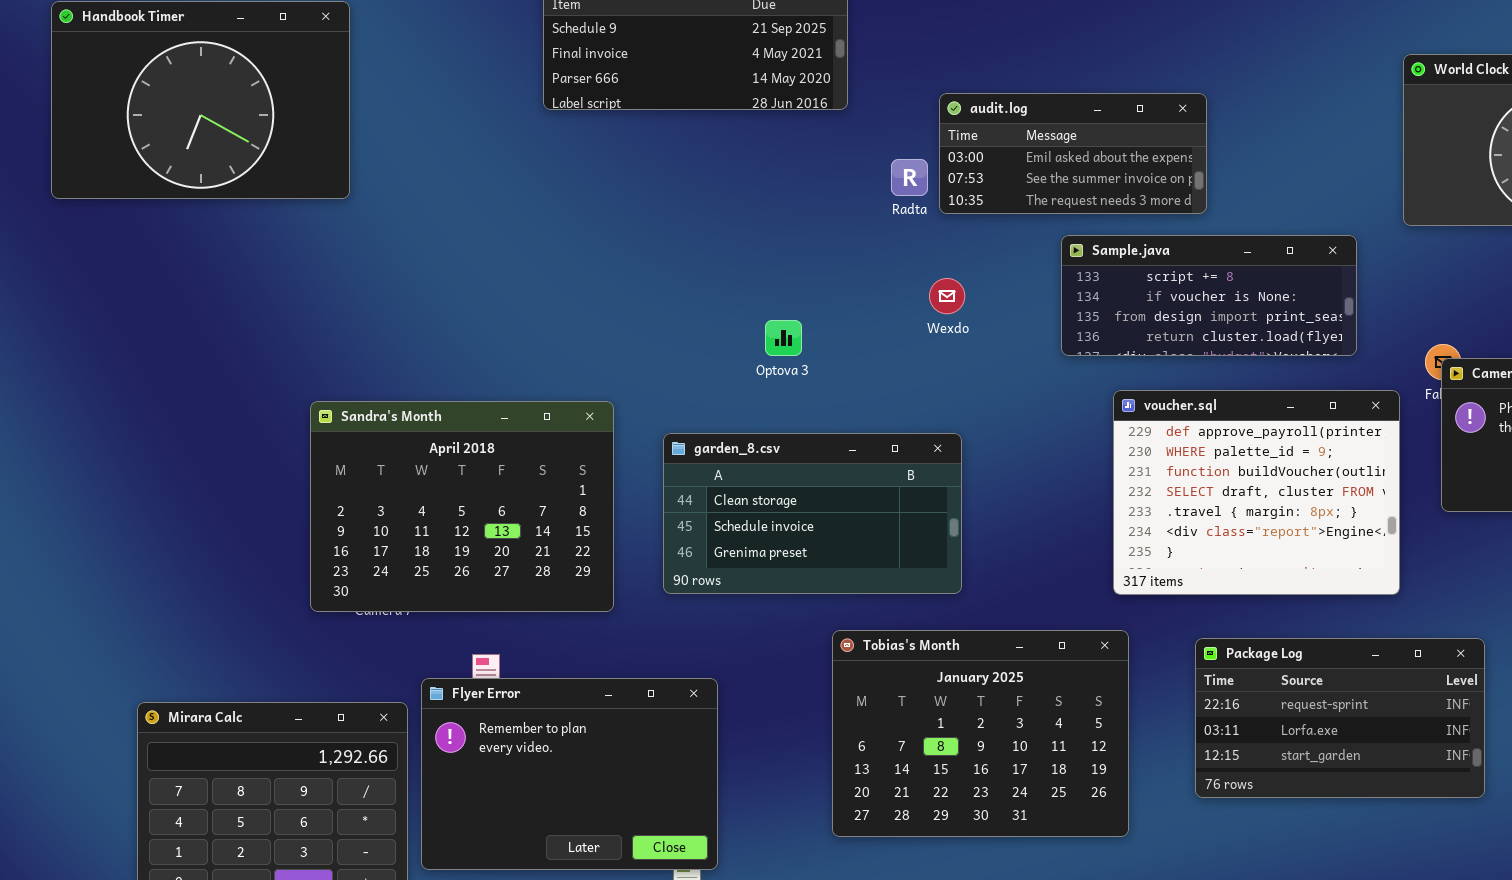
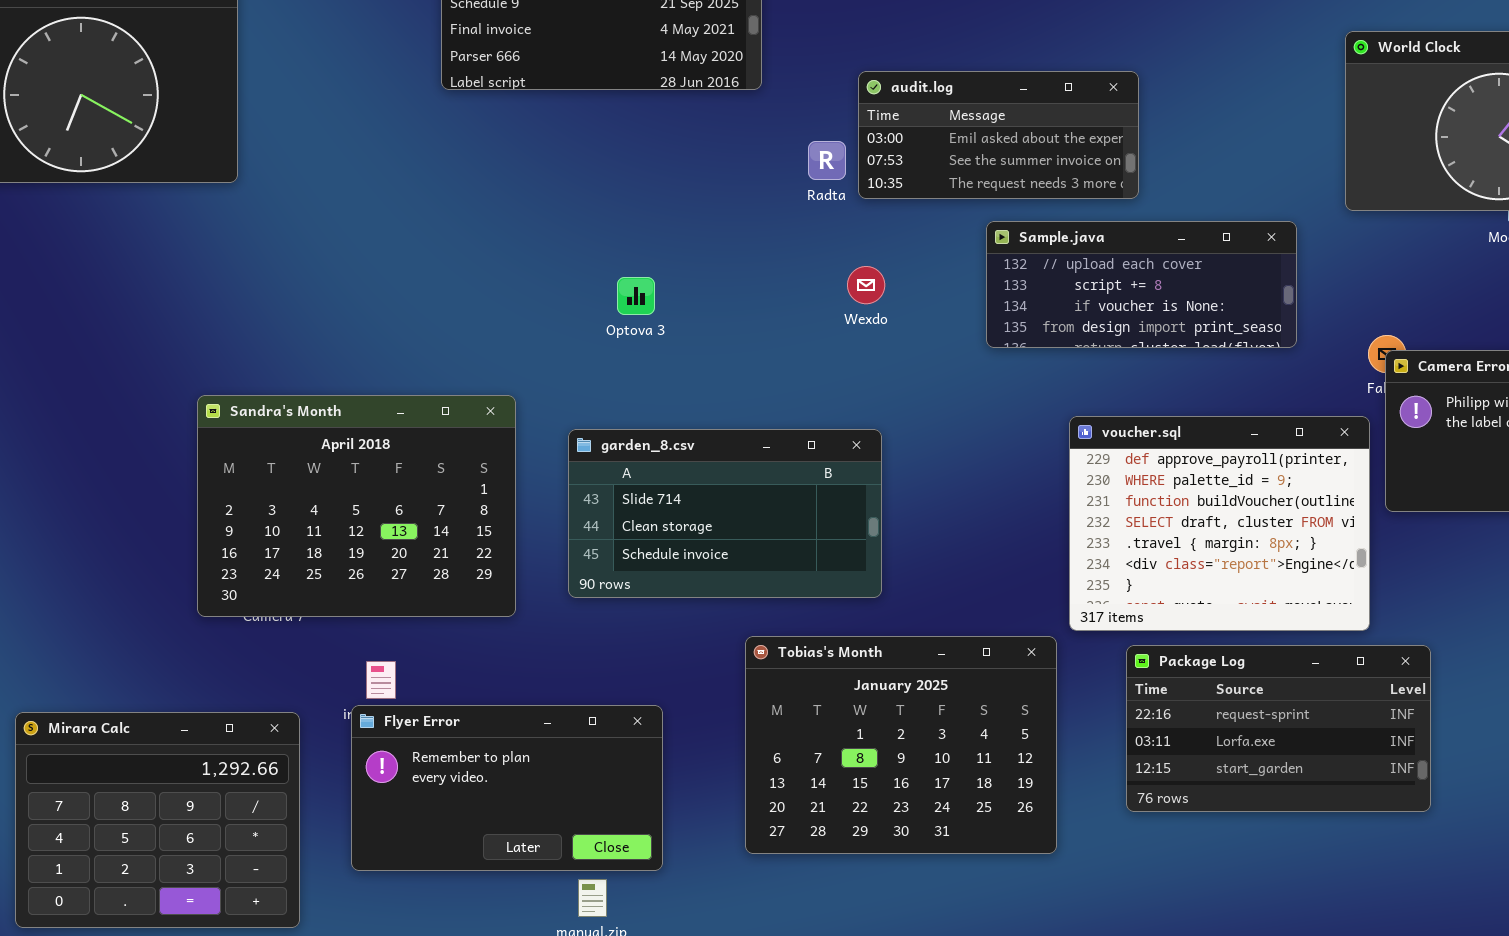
Sample.java: [1061,235,1357,356] -> [986,221,1297,348], scrolled up 1 row
Optova 3: [765,320,802,356] -> [617,277,655,315], moved
voucher.sql: [1113,390,1400,595] -> [1069,416,1370,631], moved
garden_8.csv: [663,433,962,594] -> [568,429,882,598], scrolled up 1 row
Flyer Error: [421,678,718,870] -> [351,705,663,871], moved, resized

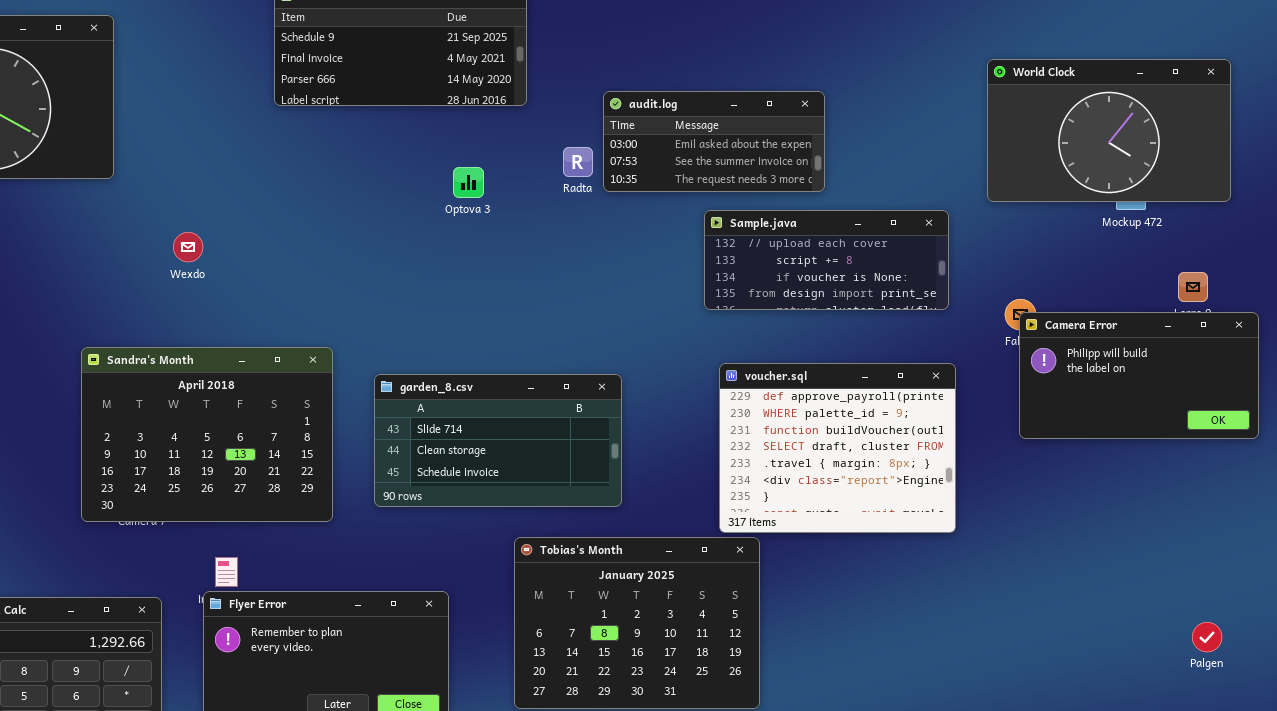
Wexdo: [847,266,885,304] -> [173,232,203,262], moved
Optova 3: [617,277,655,315] -> [453,167,484,198], moved
voucher.sql: [1069,416,1370,631] -> [719,363,956,533], moved
Package Log: [1126,645,1431,812] -> none, closed

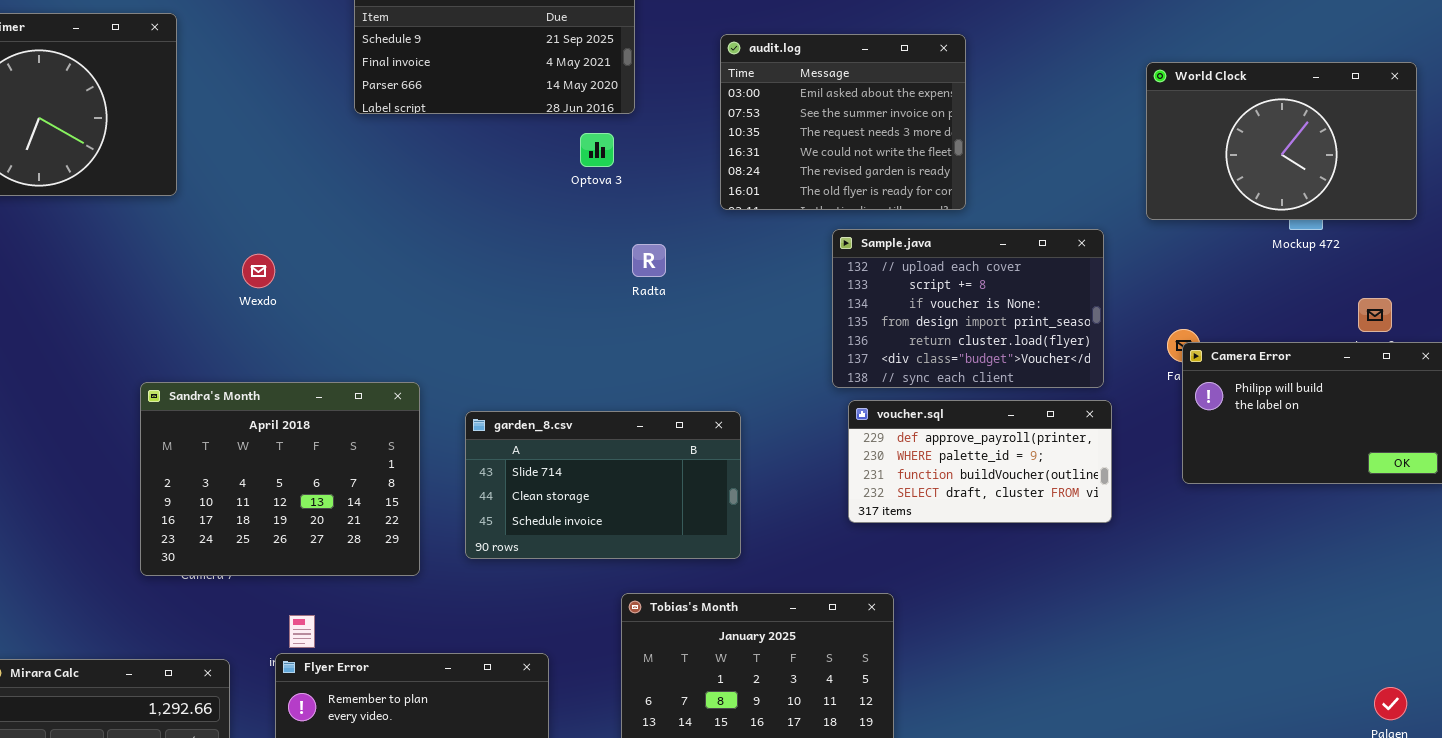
audit.log: [603,91,825,192] -> [720,34,966,210], resized
Radta: [563,147,593,177] -> [632,244,666,277], moved
Optova 3: [453,167,484,198] -> [580,133,614,167], moved
Sample.java: [704,210,949,310] -> [832,229,1104,388], resized
voucher.sql: [719,363,956,533] -> [848,400,1112,523], resized

